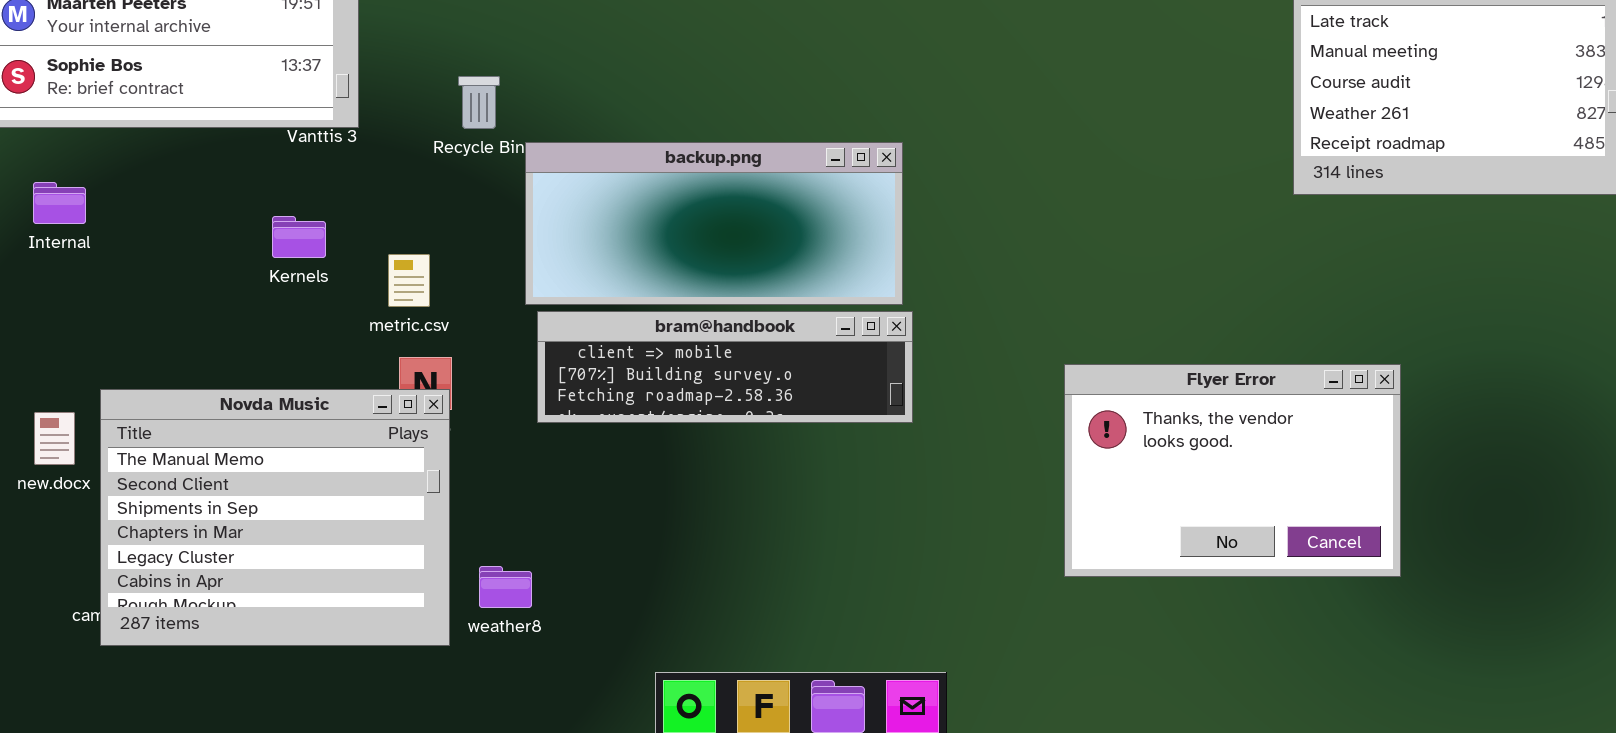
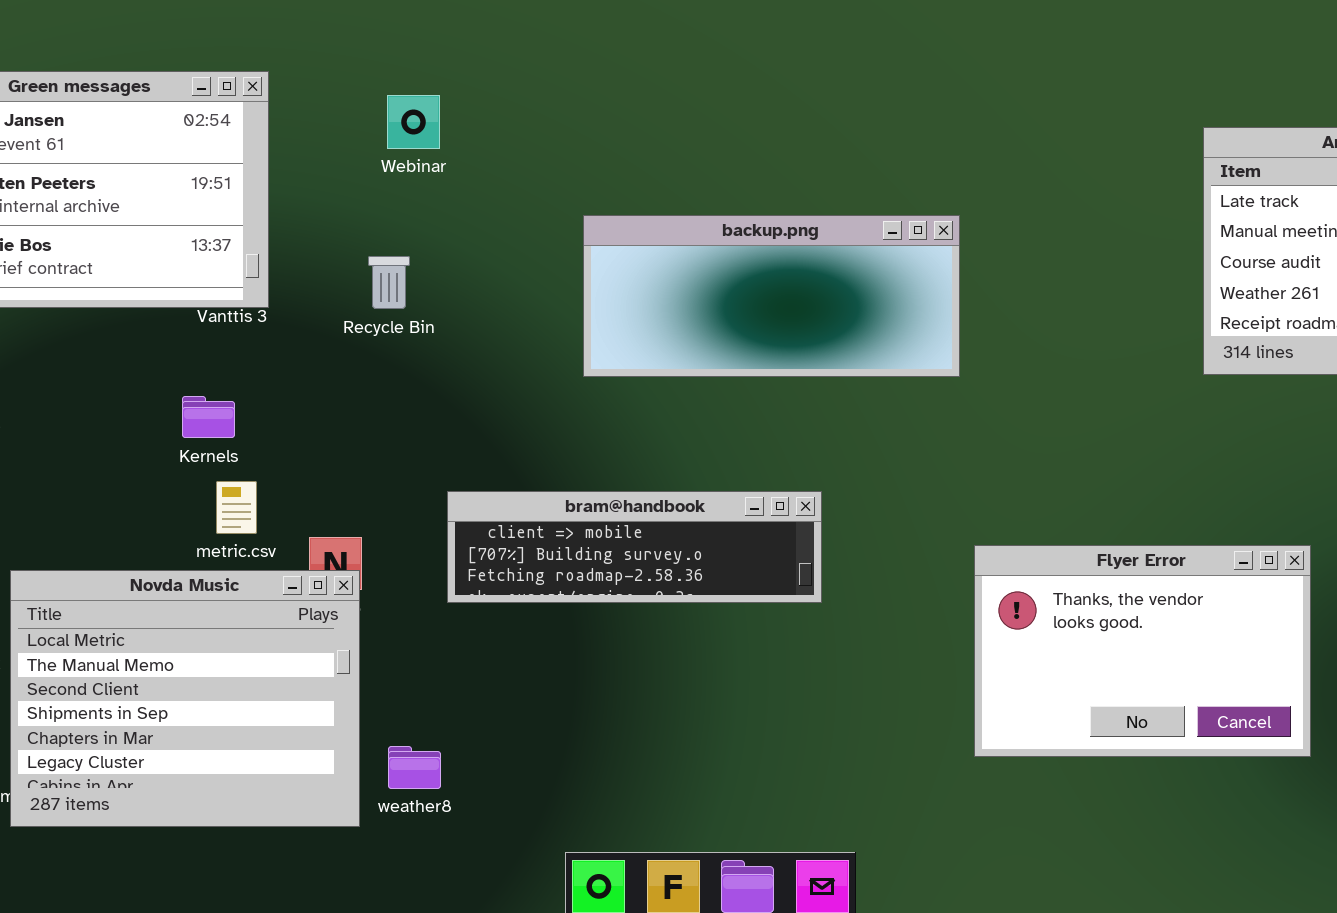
backup.png: [525,142,903,305] -> [583,215,960,377], moved
metric.csv: [388,254,430,307] -> [216,481,257,534], moved
Novda Music: [100,389,450,646] -> [10,570,360,827], scrolled up 1 row

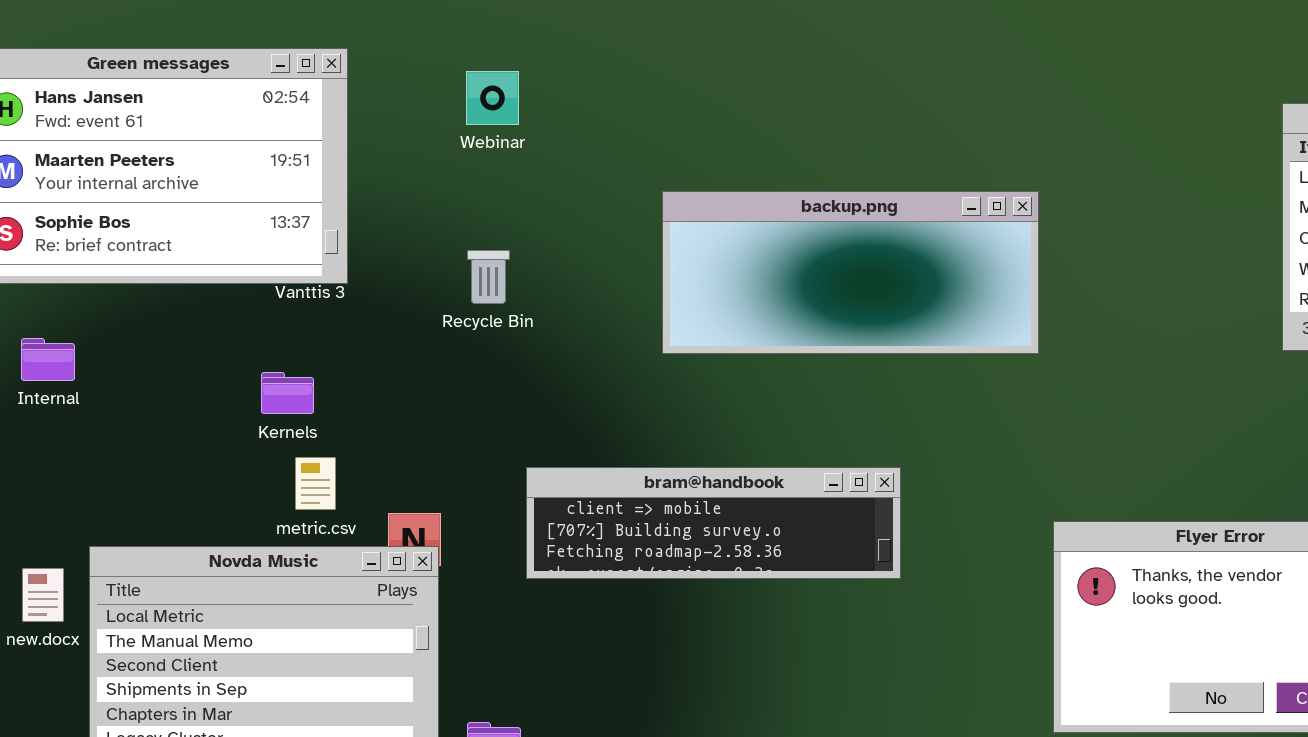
Recycle Bin: [368,256,410,309] -> [467,250,510,304], moved

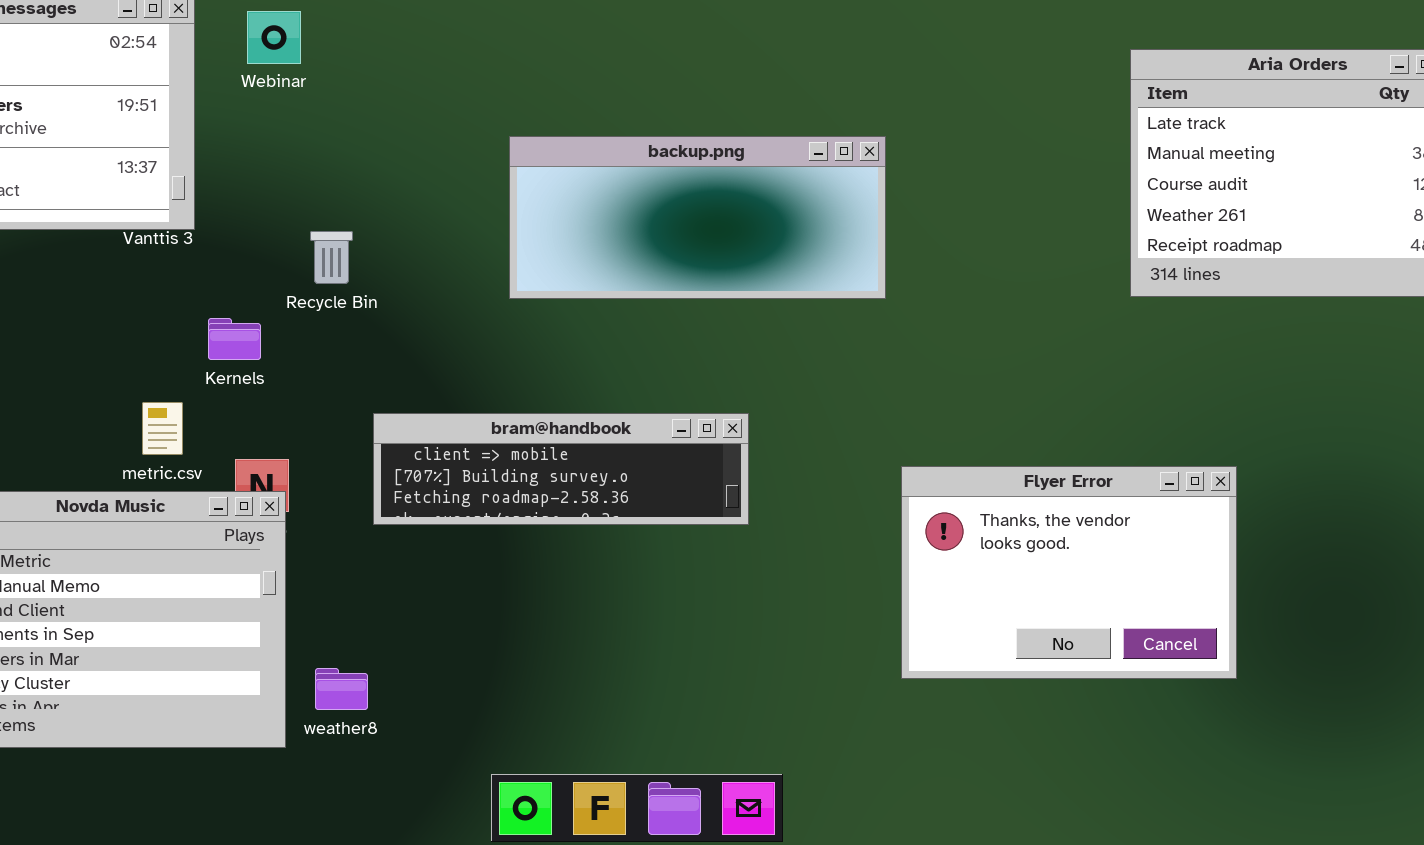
Webinar: [466,71,519,125] -> [247,11,301,64], moved
Recycle Bin: [467,250,510,304] -> [310,231,353,284], moved
Kernels: [261,372,314,414] -> [208,318,261,360], moved

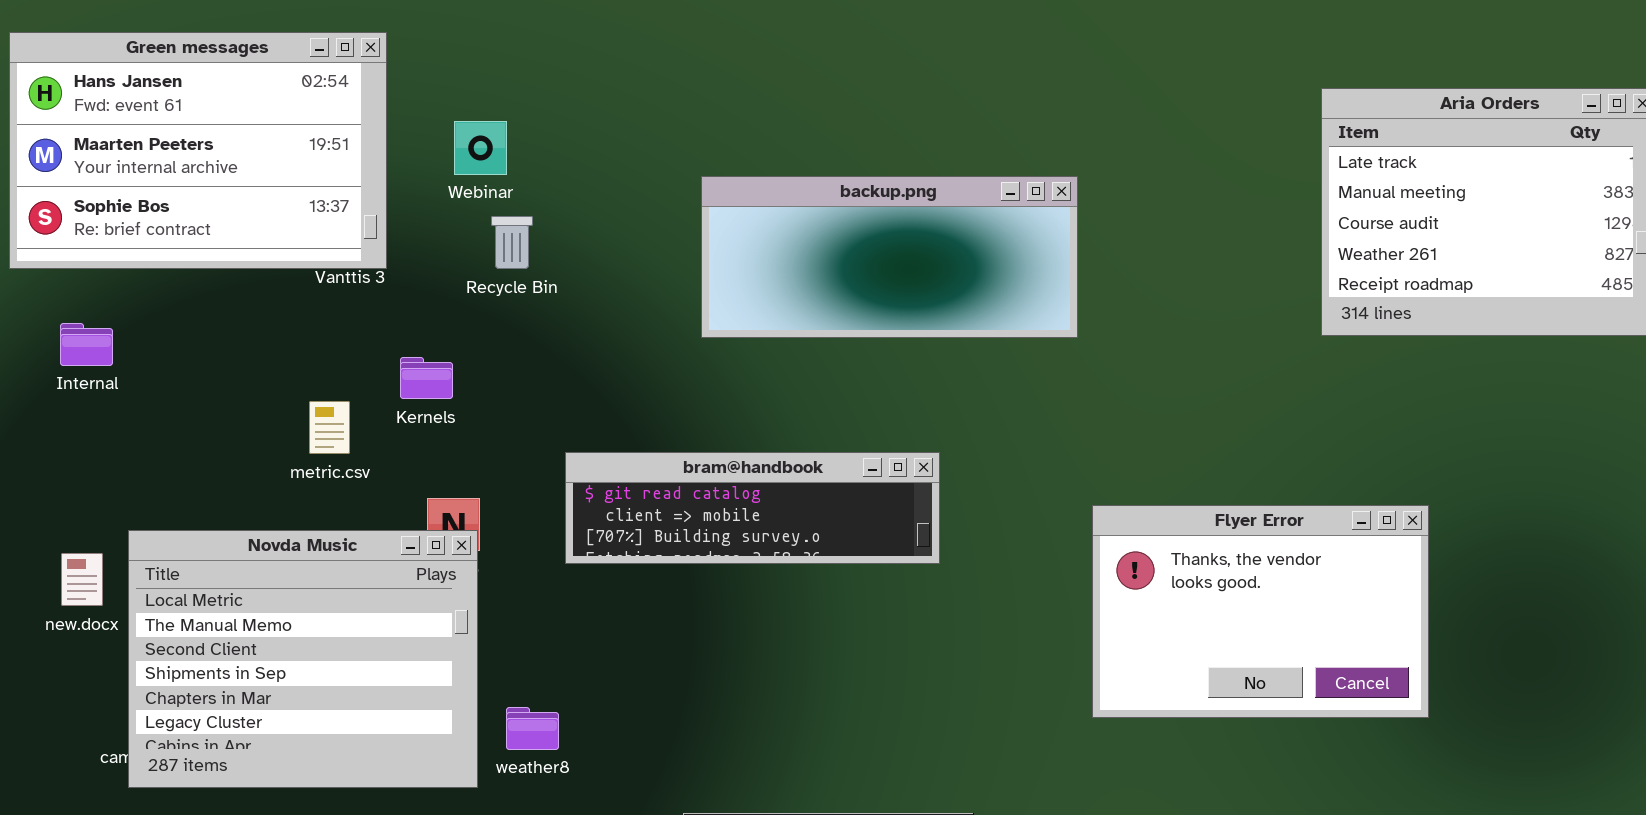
Webinar: [247,11,301,64] -> [454,121,507,175], moved
Recycle Bin: [310,231,353,284] -> [491,216,533,269], moved
metric.csv: [142,402,183,455] -> [309,401,350,454], moved
bram@handbook: [373,413,749,525] -> [565,452,940,564], scrolled up 1 row

